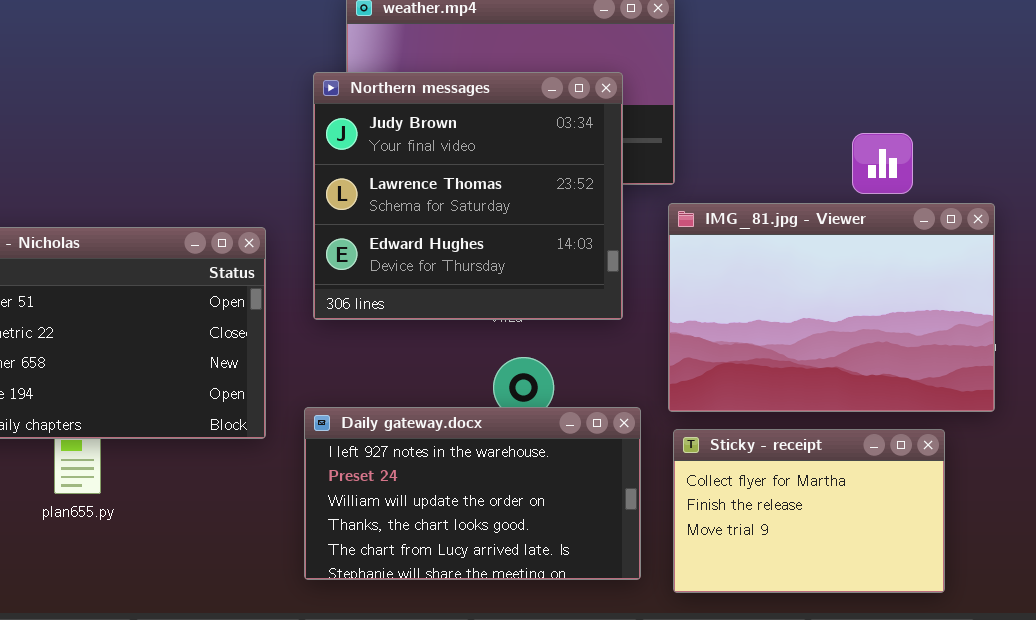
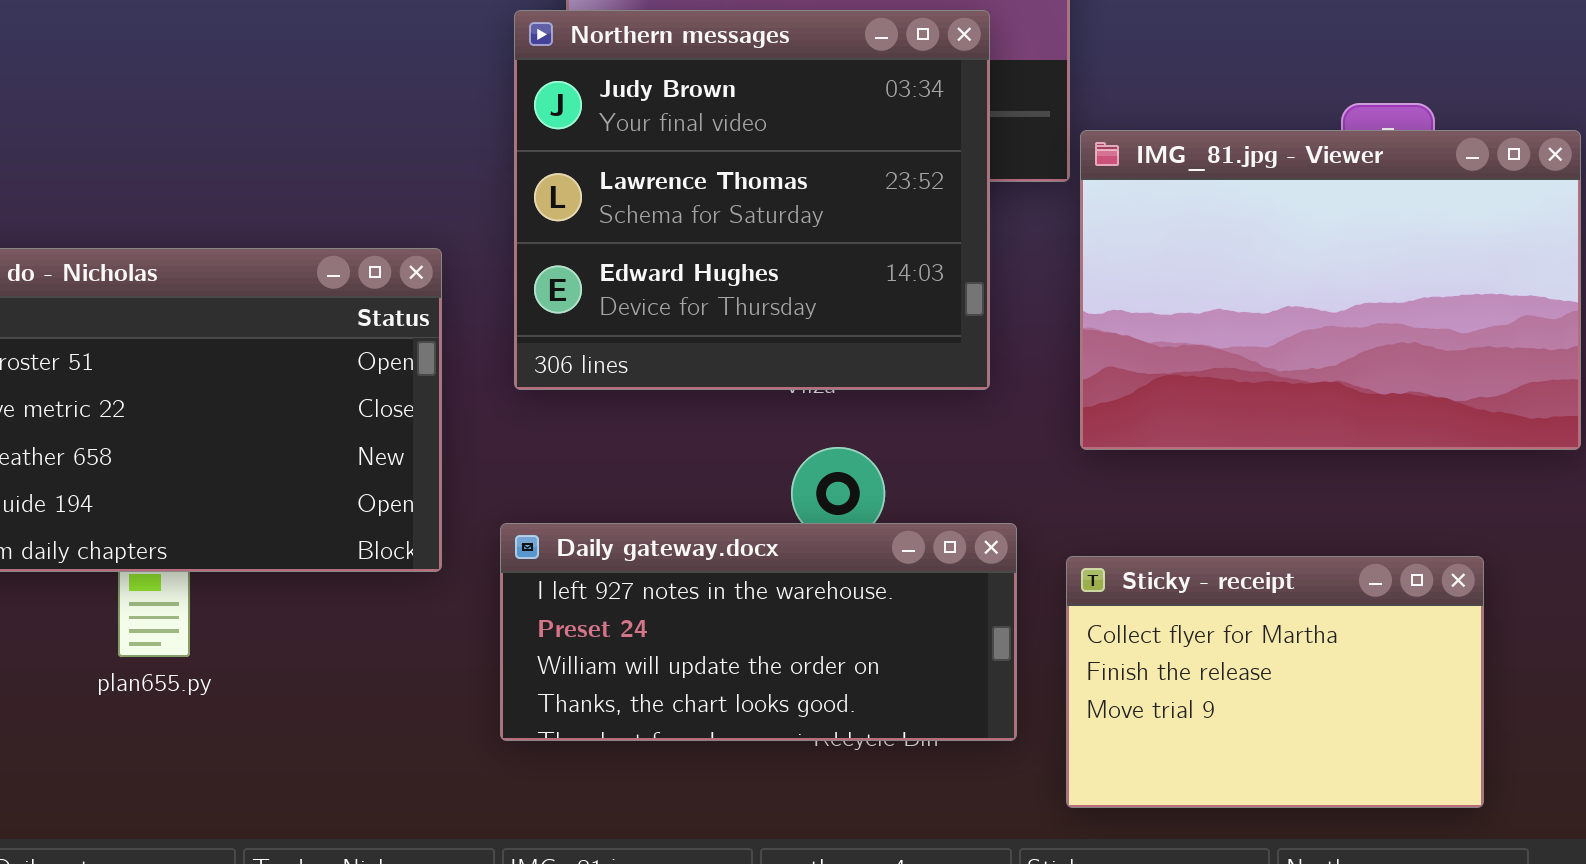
IMG_81.jpg - Viewer: [668,203,995,412] -> [1080,130,1581,450], moved
Daily gateway.docx: [304,407,641,580] -> [500,523,1017,741], resized

